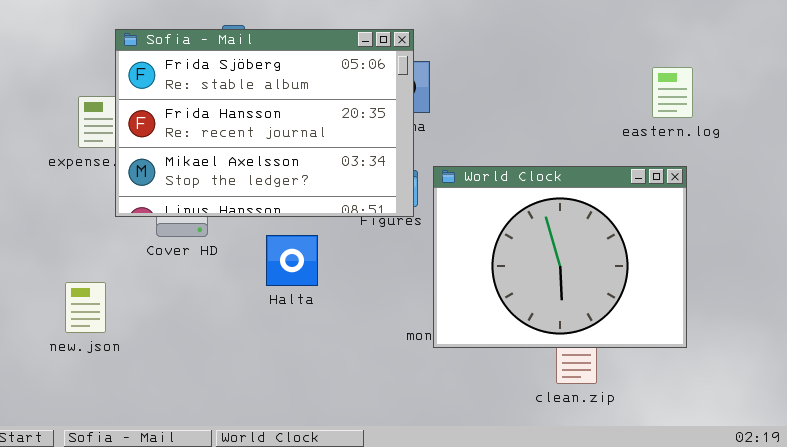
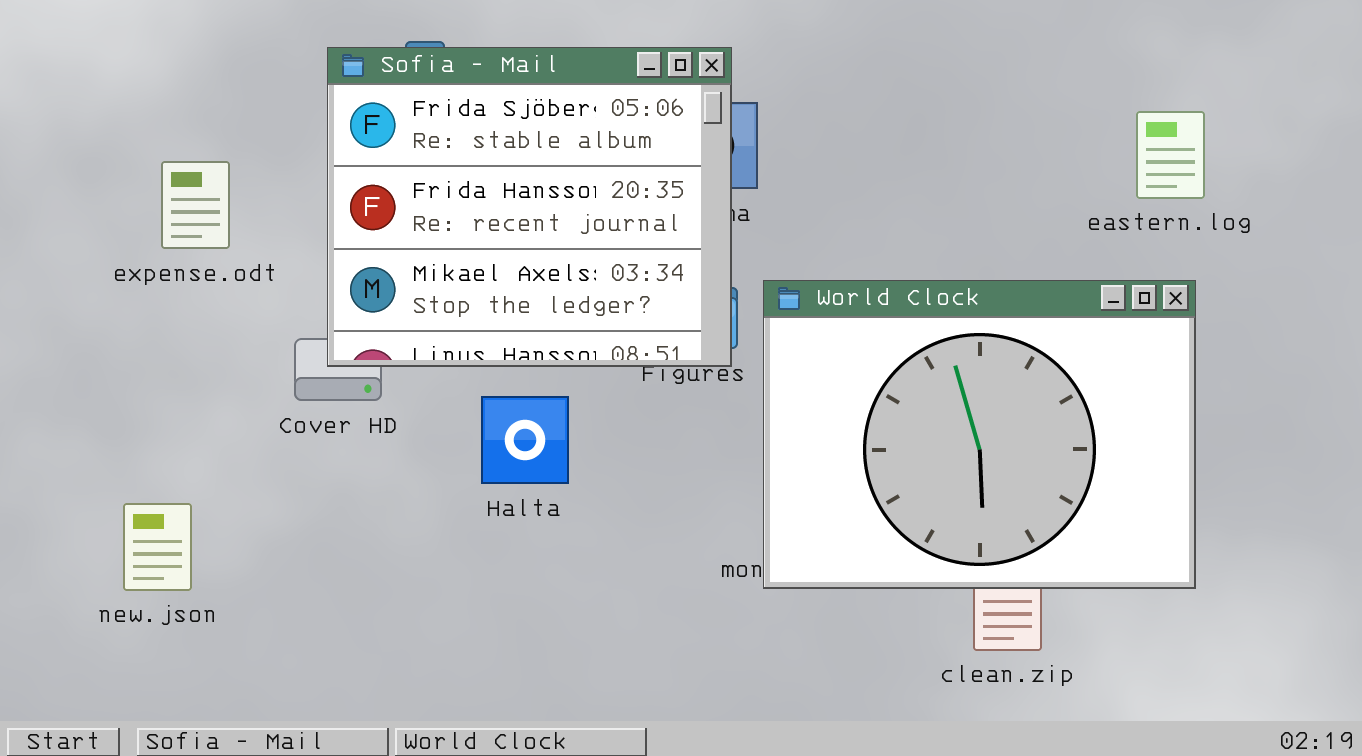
Sofia - Mail: [115,29,414,217] -> [327,47,732,367], resized
new.json: [65,282,106,333] -> [123,503,192,591], moved

